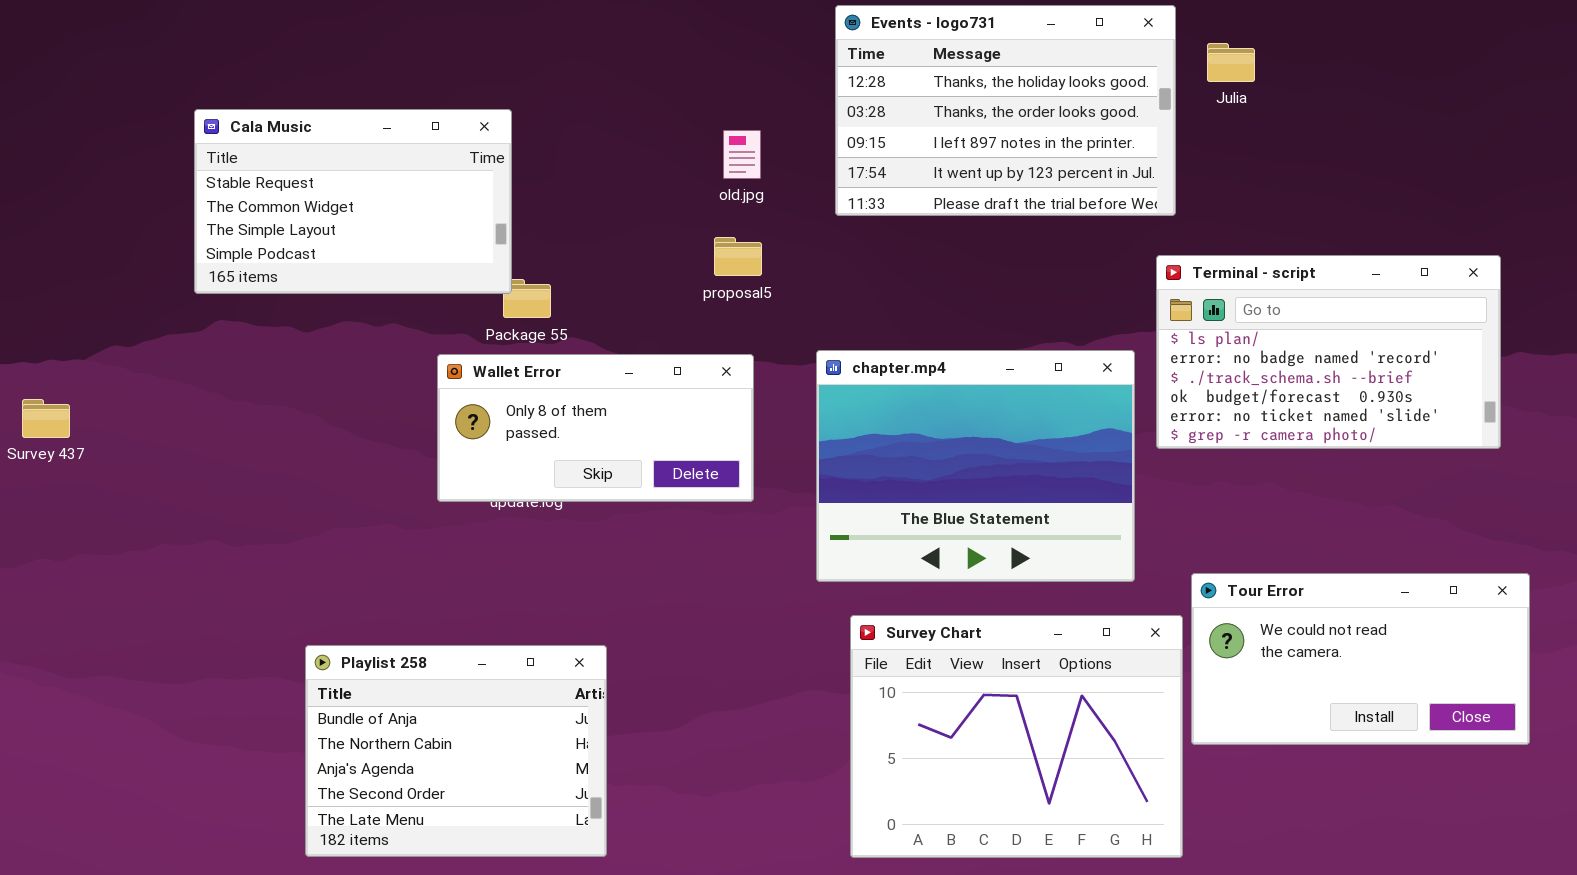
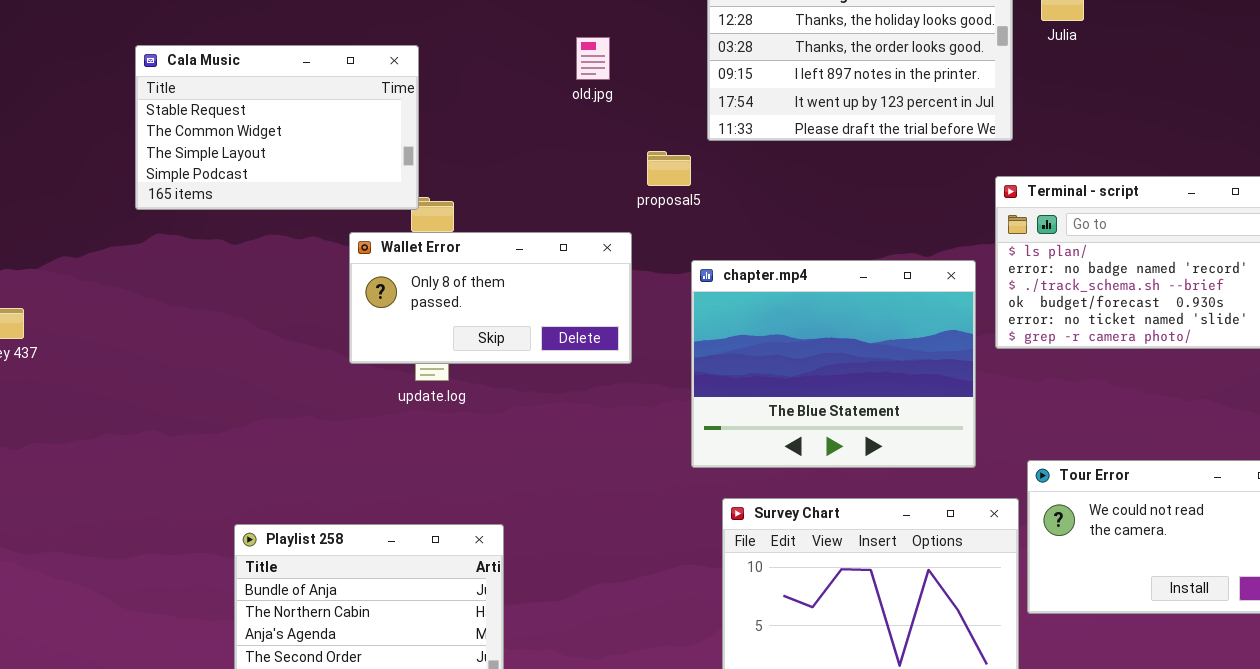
old.jpg: [723,130,761,179] -> [576,37,610,80], moved
proposal5: [714,237,762,276] -> [647,151,691,186], moved
Wallet Error: [437,354,754,502] -> [349,232,632,364], moved

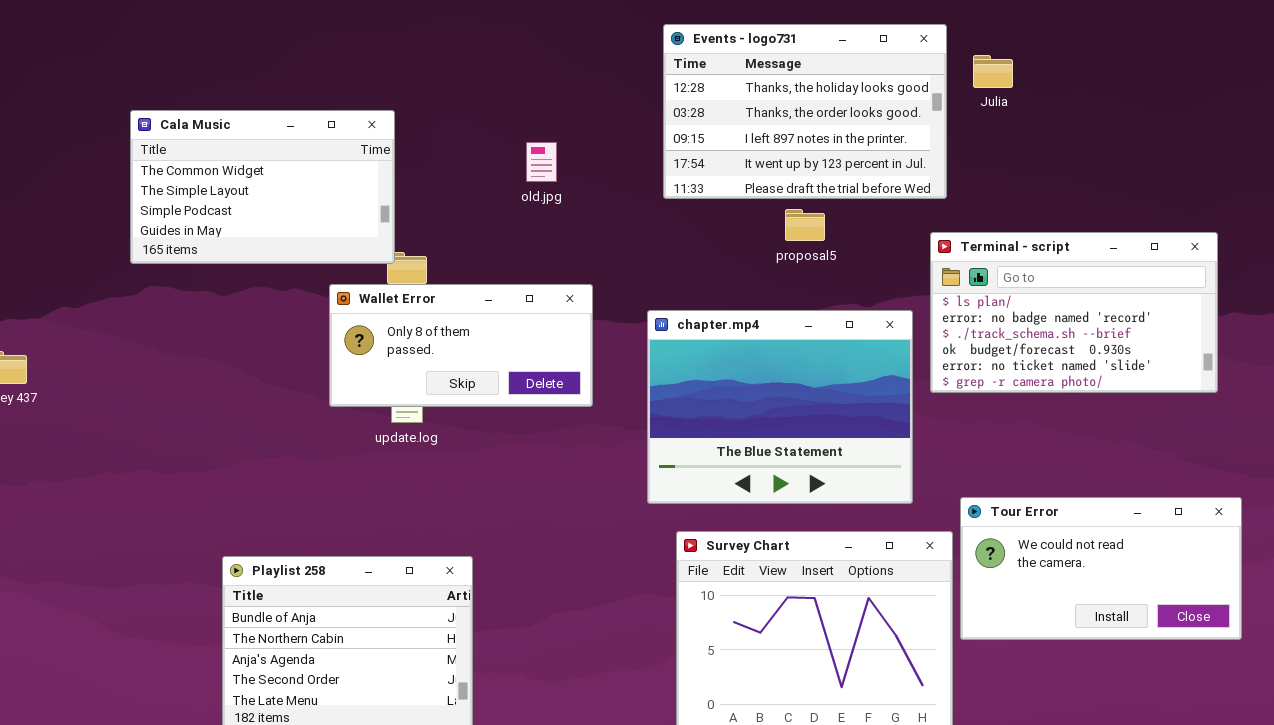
old.jpg: [576,37,610,80] -> [526,142,557,182], moved
Cala Music: [135,45,419,210] -> [130,110,395,264], scrolled down 1 row
proposal5: [647,151,691,186] -> [785,209,825,241], moved

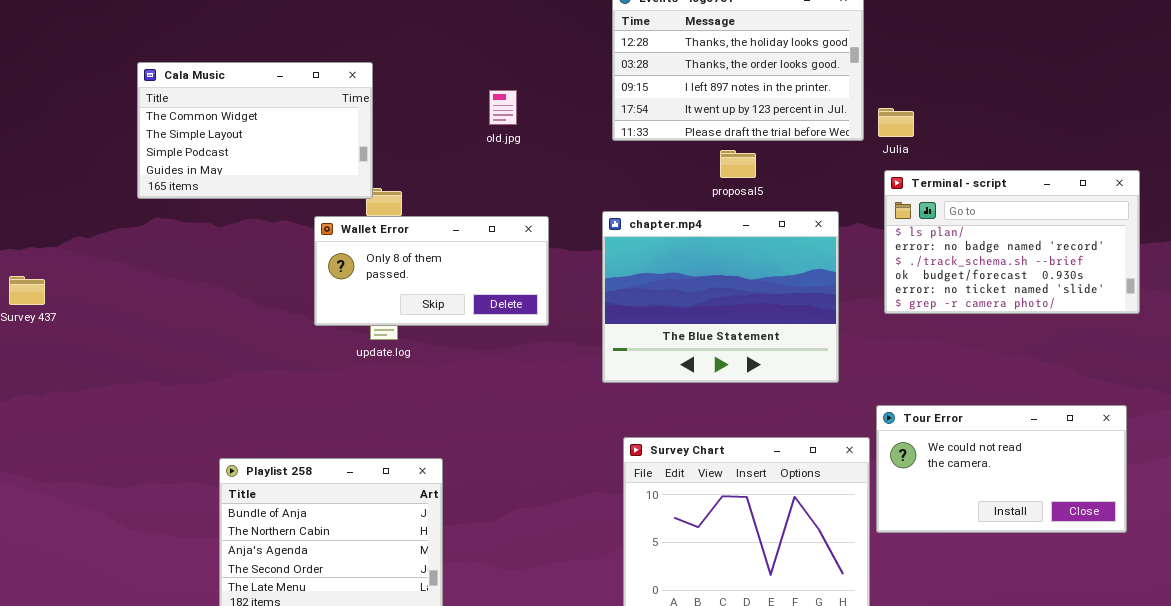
Julia: [973,55,1013,88] -> [878,108,914,137], moved
Terminal - script: [930,232,1218,393] -> [884,170,1140,314], moved
chapter.mp4: [647,310,913,504] -> [602,211,839,383], moved

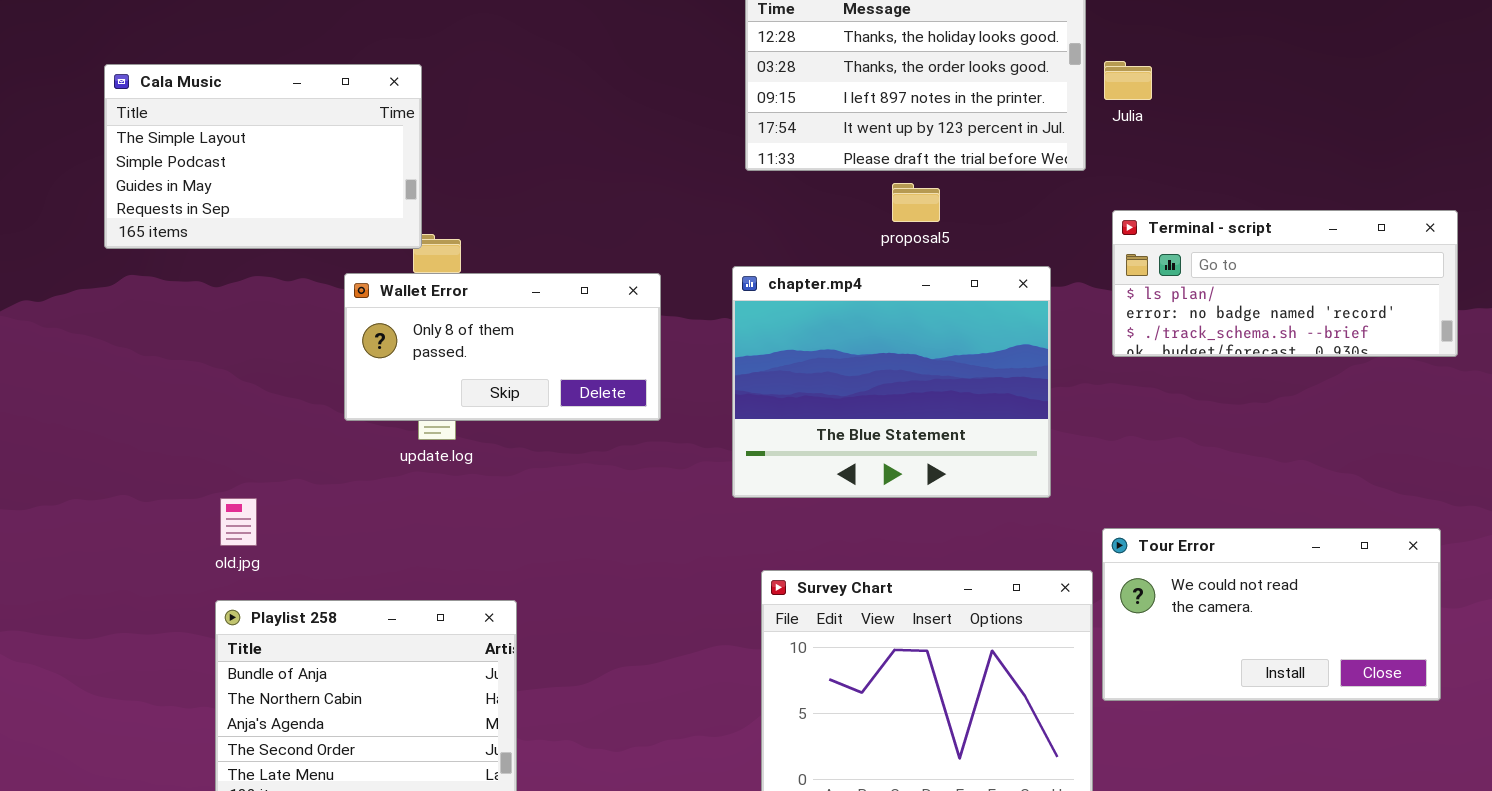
Cala Music: [137,62,373,199] -> [104,64,422,249], scrolled down 1 row
old.jpg: [489,90,517,125] -> [220,498,257,546], moved
Julia: [878,108,914,137] -> [1104,61,1152,100], moved
Terminal - script: [884,170,1140,314] -> [1112,210,1458,357], resized

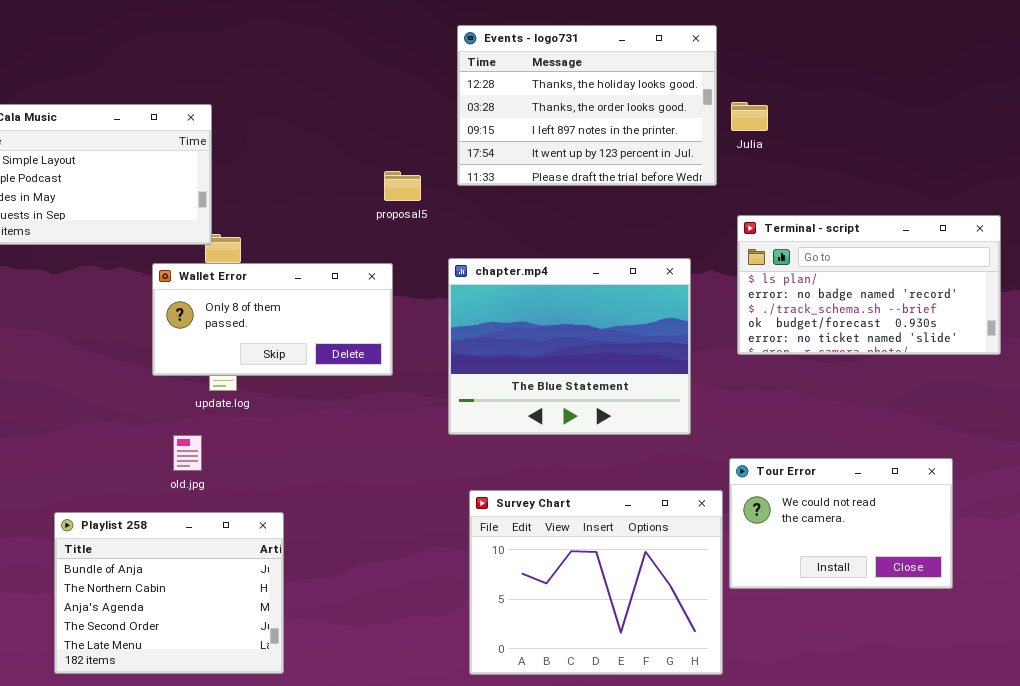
proposal5: [892,183,940,222] -> [384,171,421,201], moved
Terminal - script: [1112,210,1458,357] -> [737,215,1001,355], resized
old.jpg: [220,498,257,546] -> [173,435,202,471], moved
Tour Error: [1102,528,1441,701] -> [729,458,953,589], resized

